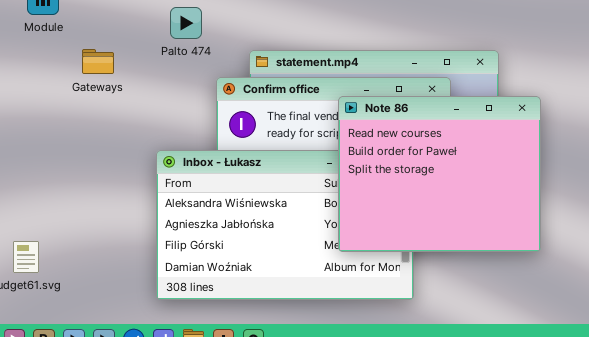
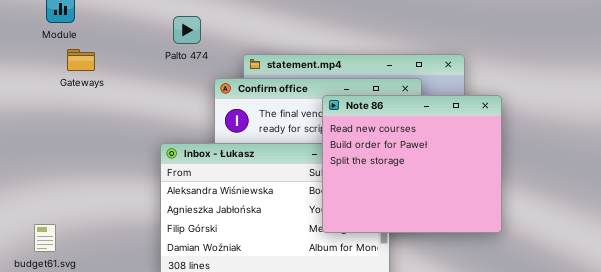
Gateways: [82,49,114,74] -> [67,49,95,71], moved

